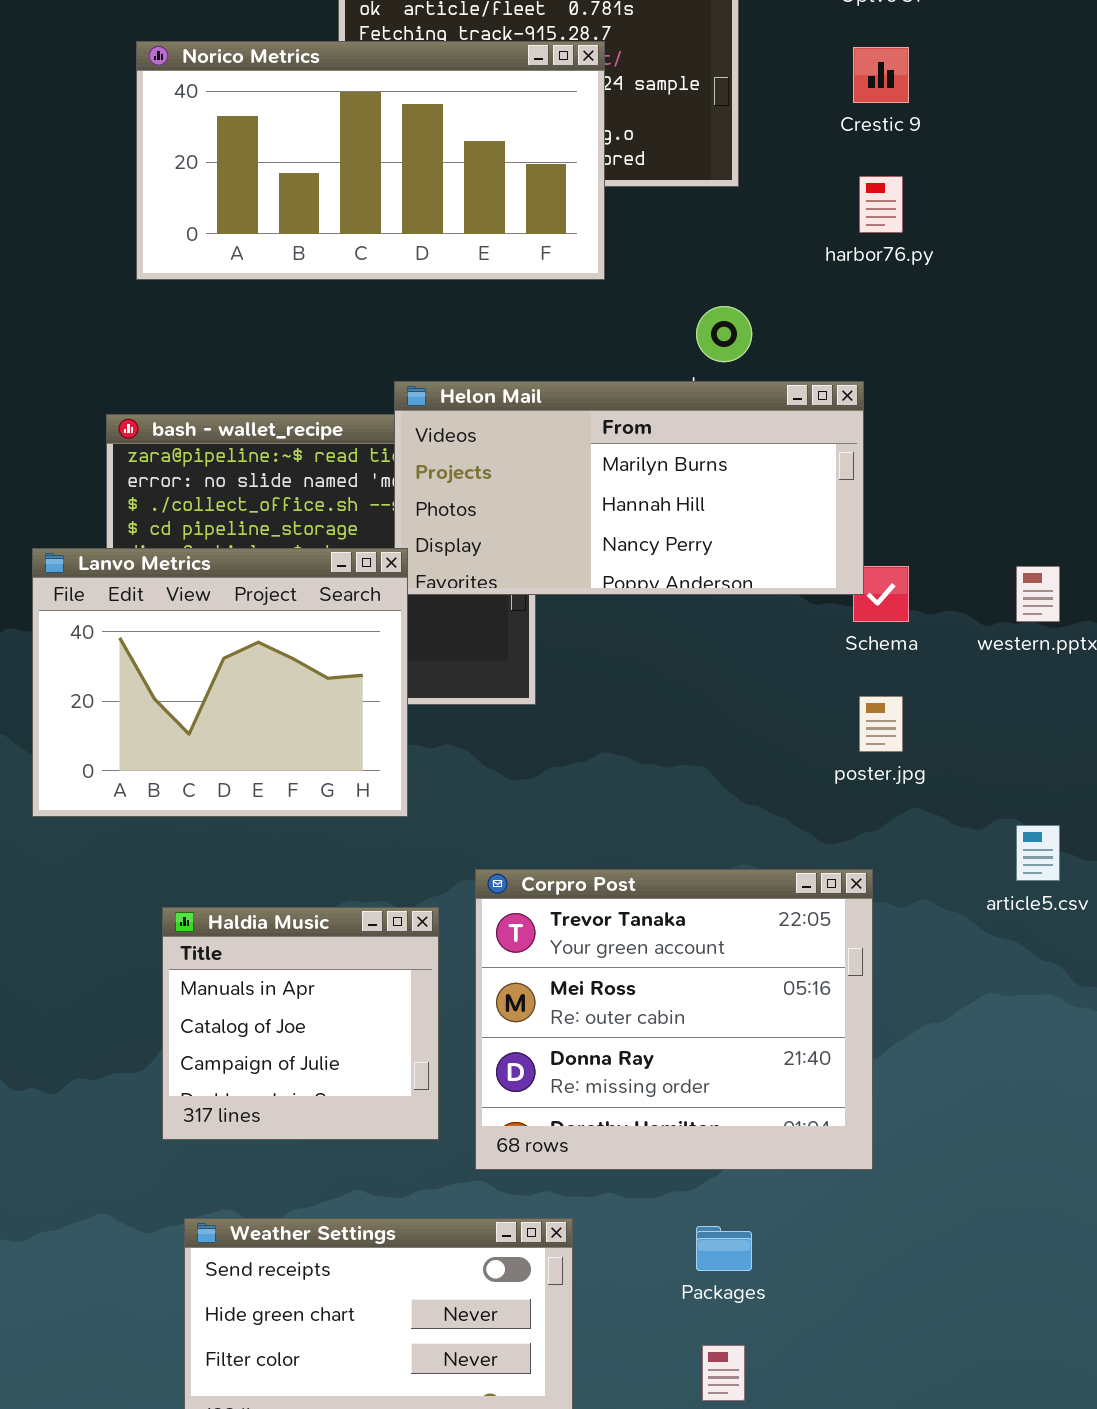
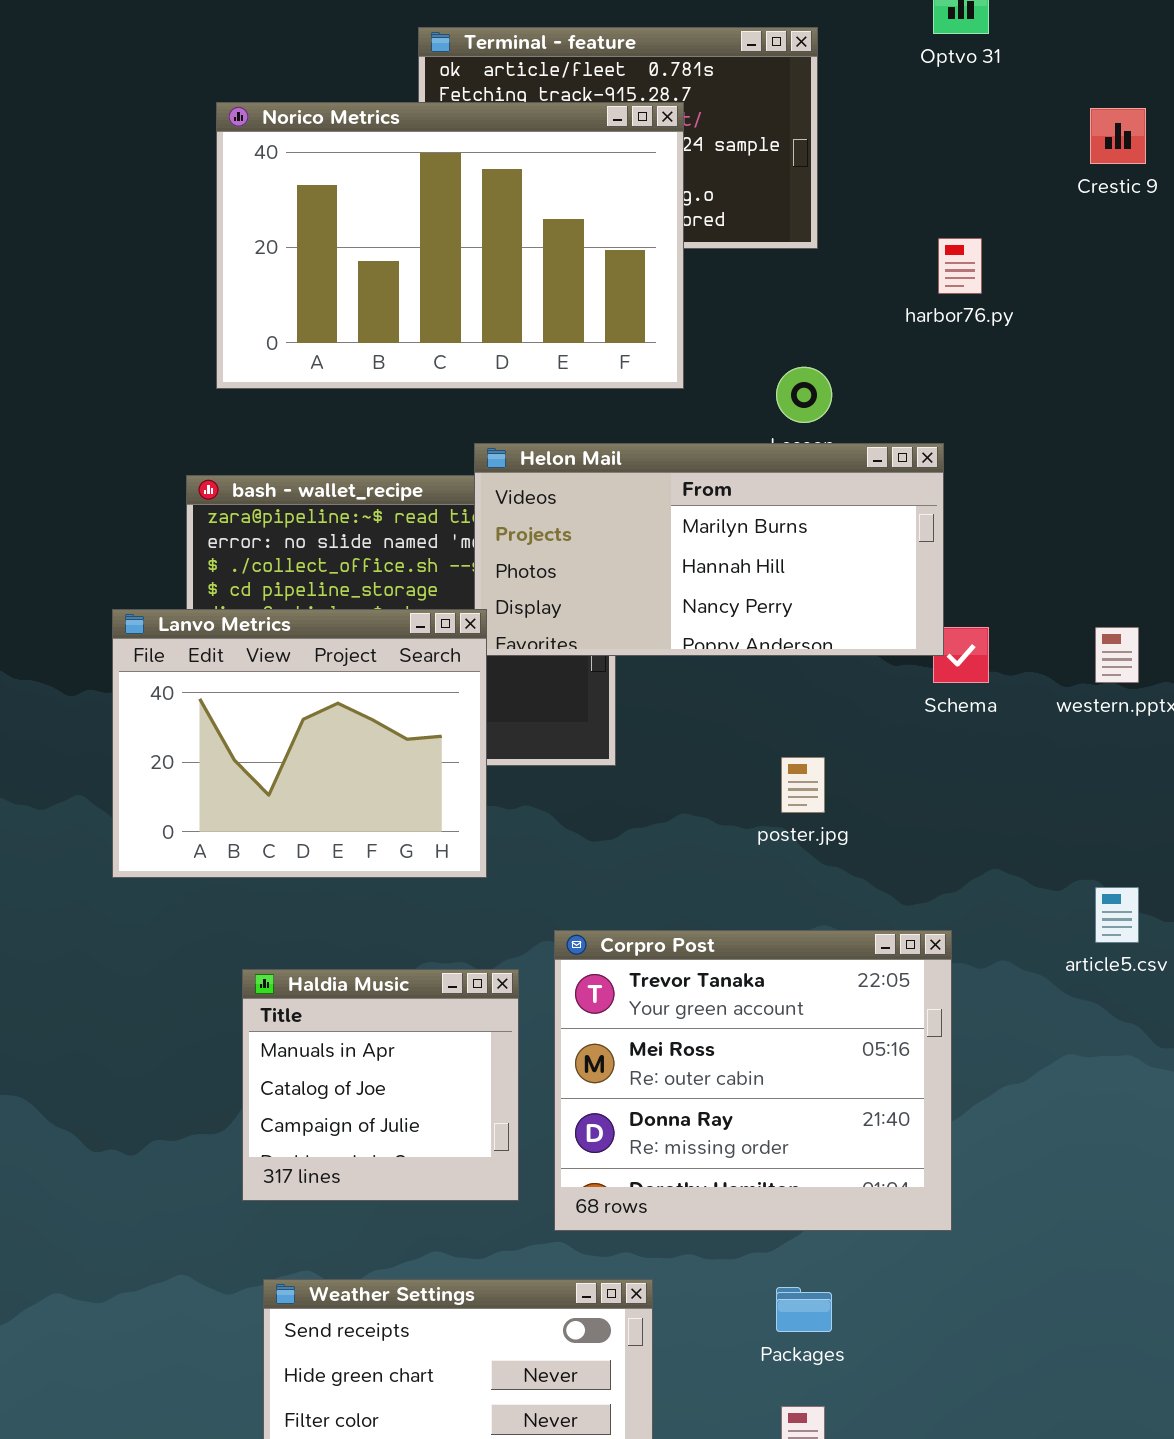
Norico Metrics: [136,41,605,280] -> [216,102,684,389], resized
Crestic 9: [853,47,909,103] -> [1090,108,1146,164], moved
poster.jpg: [859,696,903,752] -> [781,757,825,813], moved

